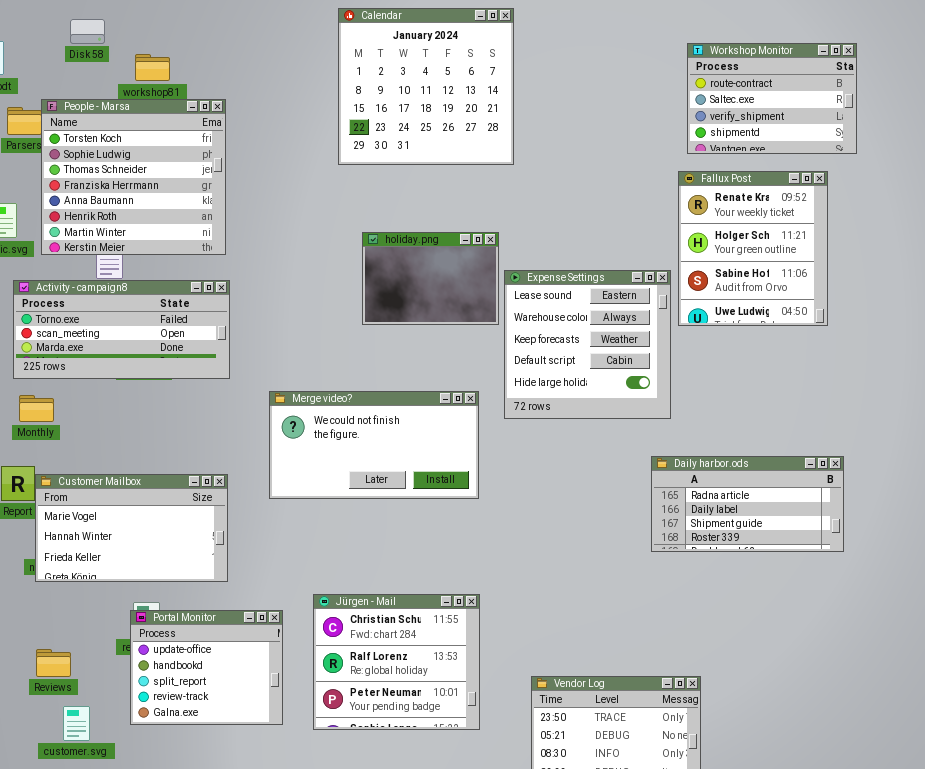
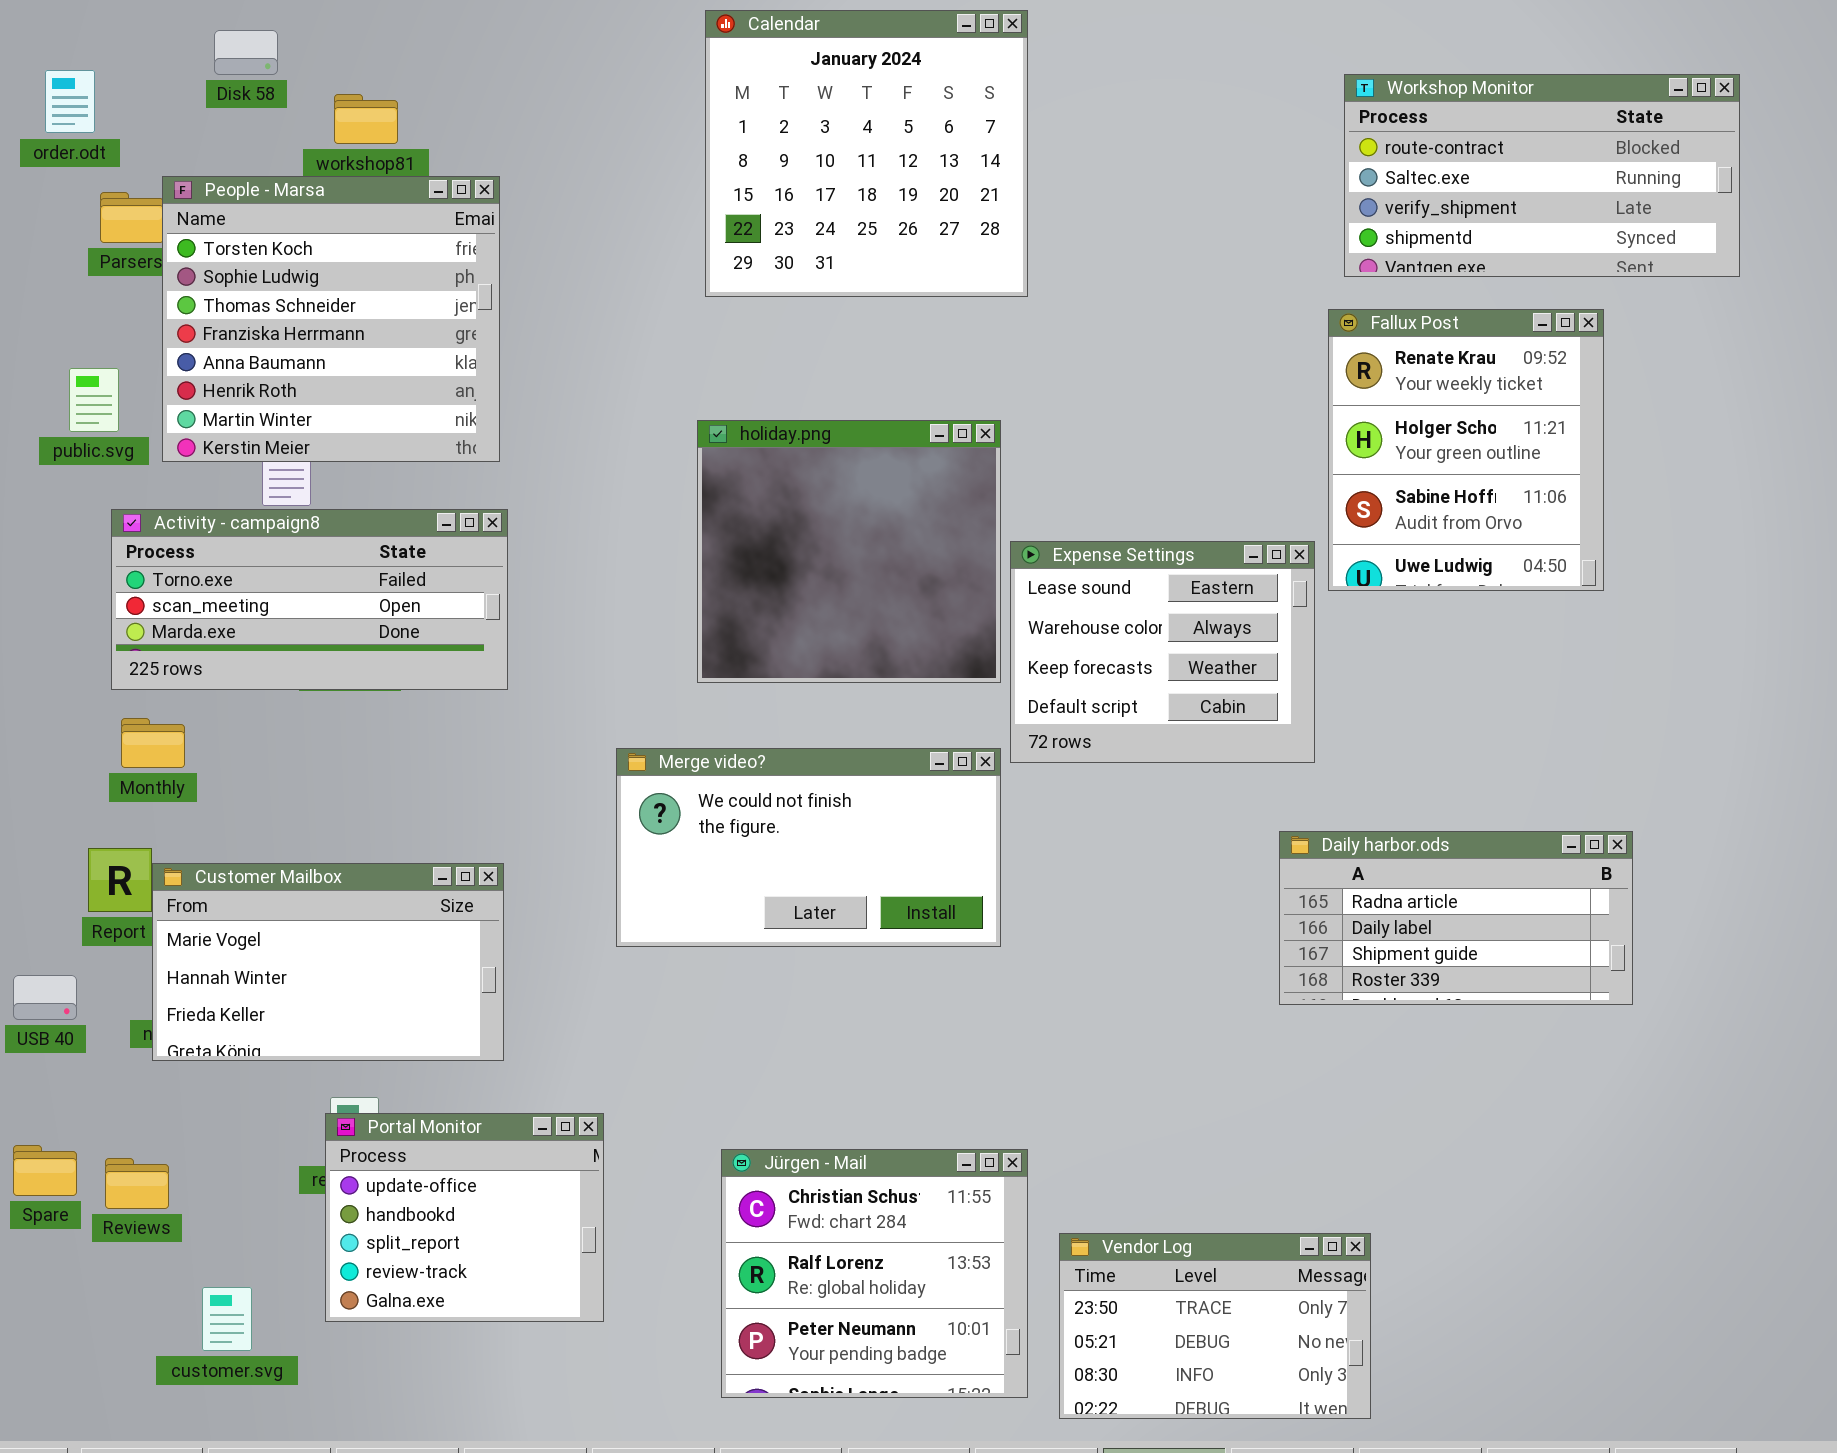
Workshop Monitor: [687,43,857,154] -> [1344,74,1740,277], resized
holiday.png: [362,232,499,325] -> [697,420,1001,683], resized
Expense Settings: [504,270,671,419] -> [1010,541,1315,763], resized
Merge video?: [269,391,479,499] -> [616,748,1001,947], moved
Jürgen - Mail: [313,594,480,730] -> [721,1149,1028,1398], moved
Reviews: [36,649,71,677] -> [105,1158,169,1209], moved

